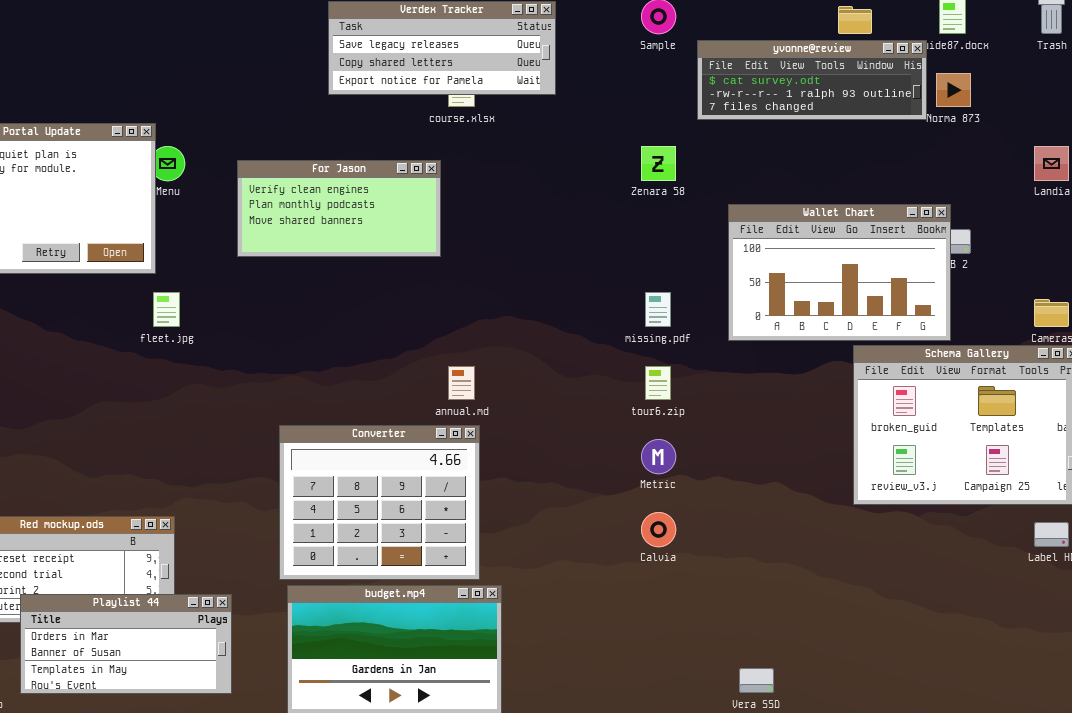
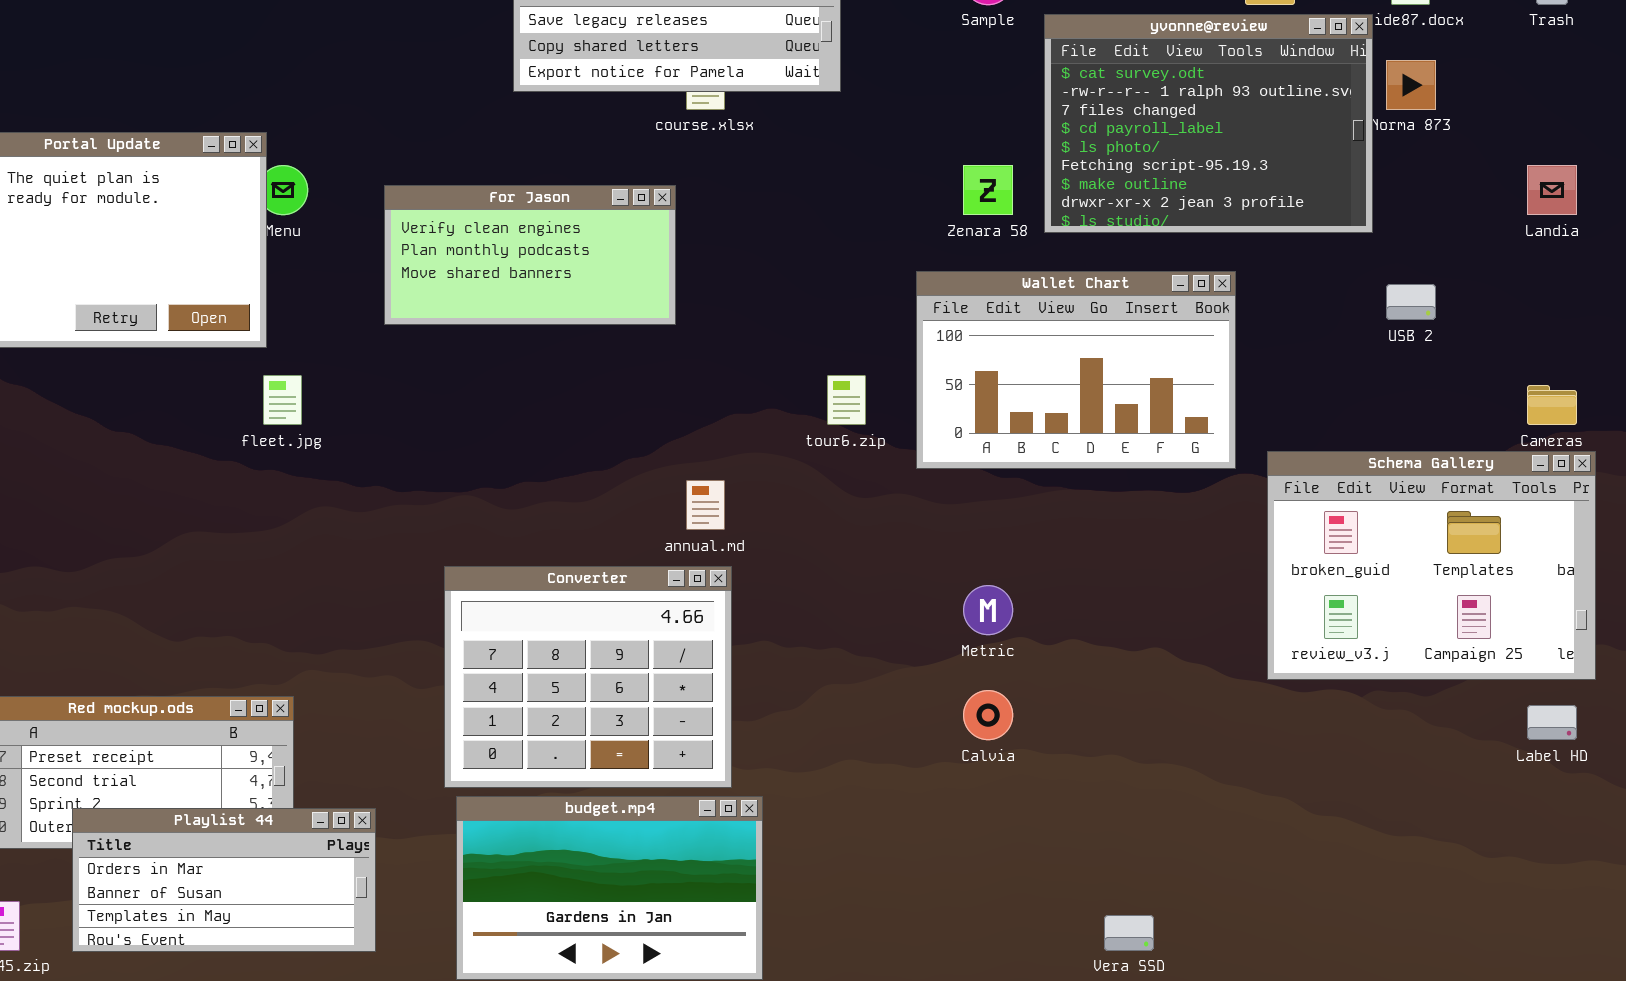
yvonne@review: [697,40,927,120] -> [1044,14,1373,233], resized
Wallet Chart: [728,204,951,341] -> [916,271,1236,469], moved
tour6.zip: [645,366,671,400] -> [827,375,866,425], moved

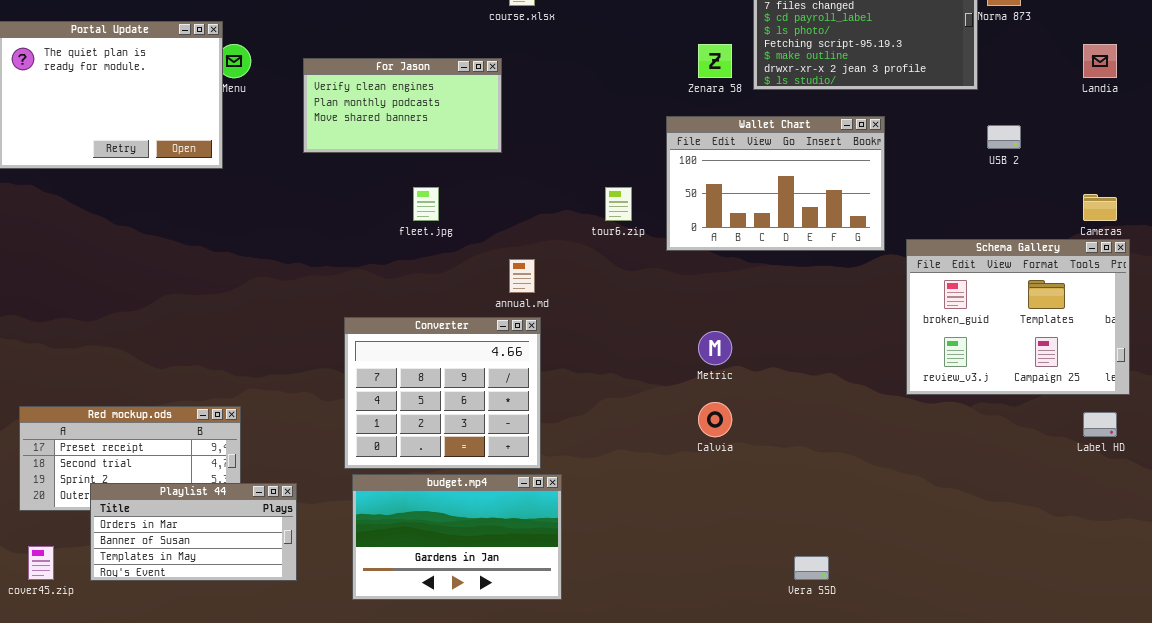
fleet.jpg: [263,375,302,425] -> [413,187,439,221], moved

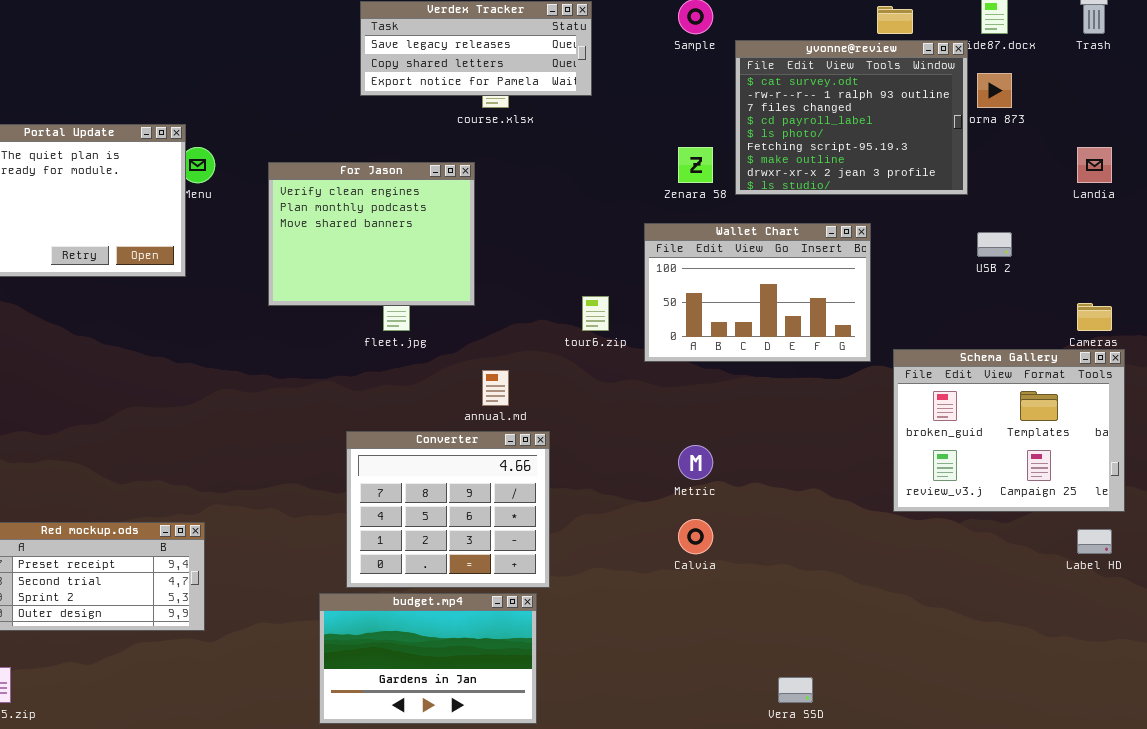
For Jason: [303,58,502,153] -> [268,162,475,306], resized
Converter: [344,317,541,469] -> [346,431,550,588], moved
Playlist 44: [90,483,297,581] -> none, closed

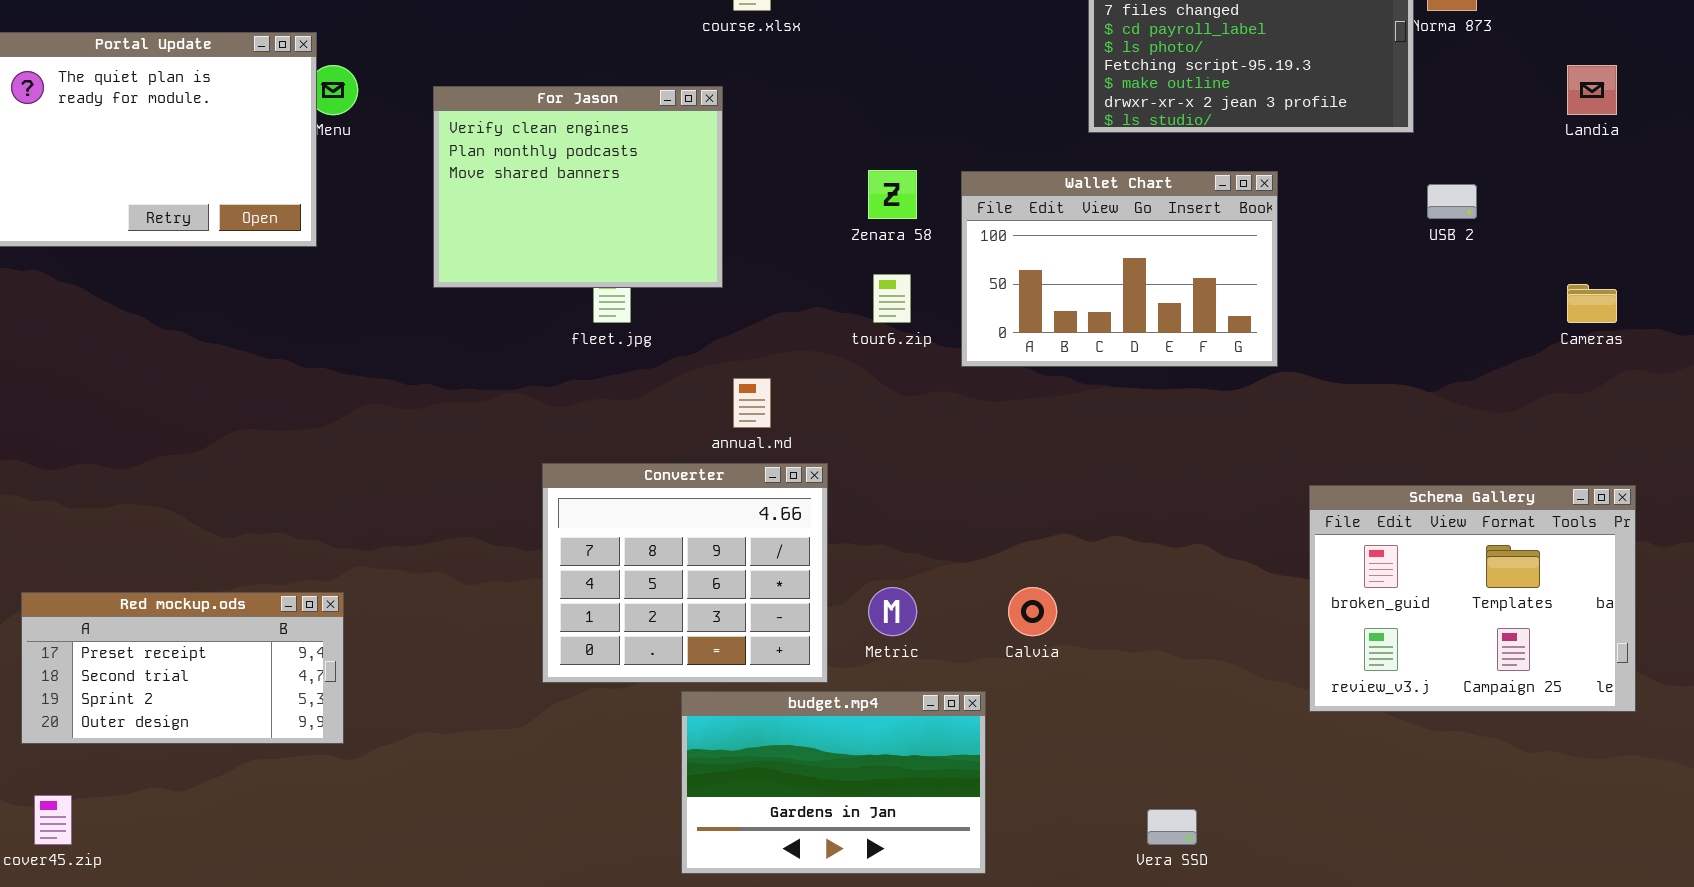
Zenara 58: [678,147,713,183] -> [868,170,917,219], moved
Schema Gallery: [893,349,1125,512] -> [1309,485,1636,712], moved
Metric: [678,445,713,480] -> [868,587,917,636], moved
budget.mp4: [319,593,537,724] -> [681,691,986,874], moved

